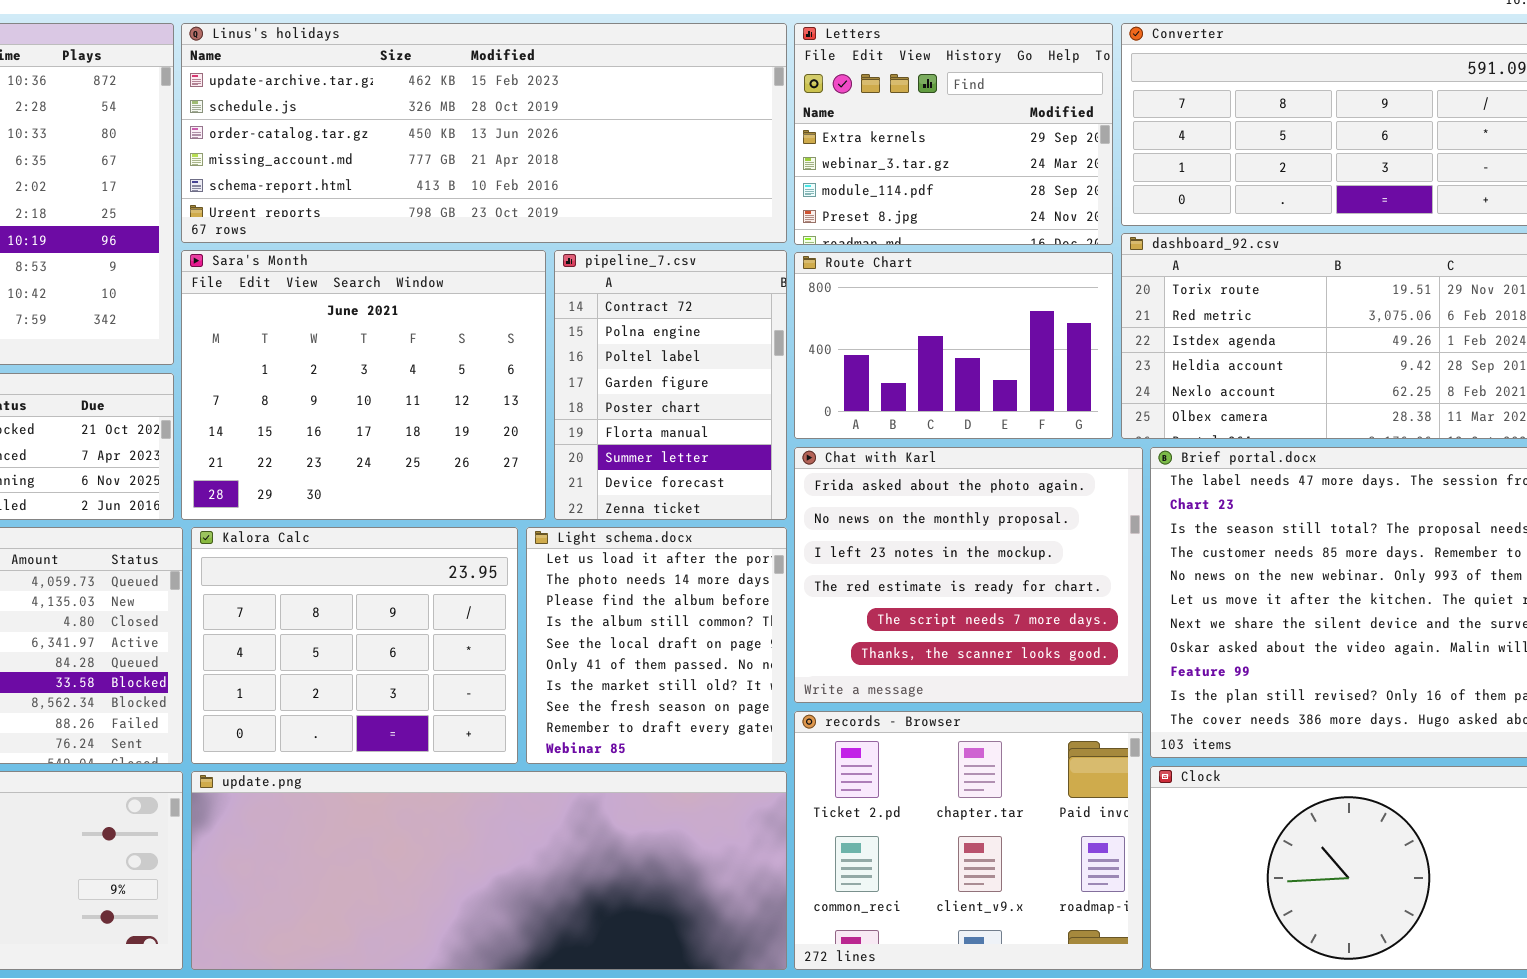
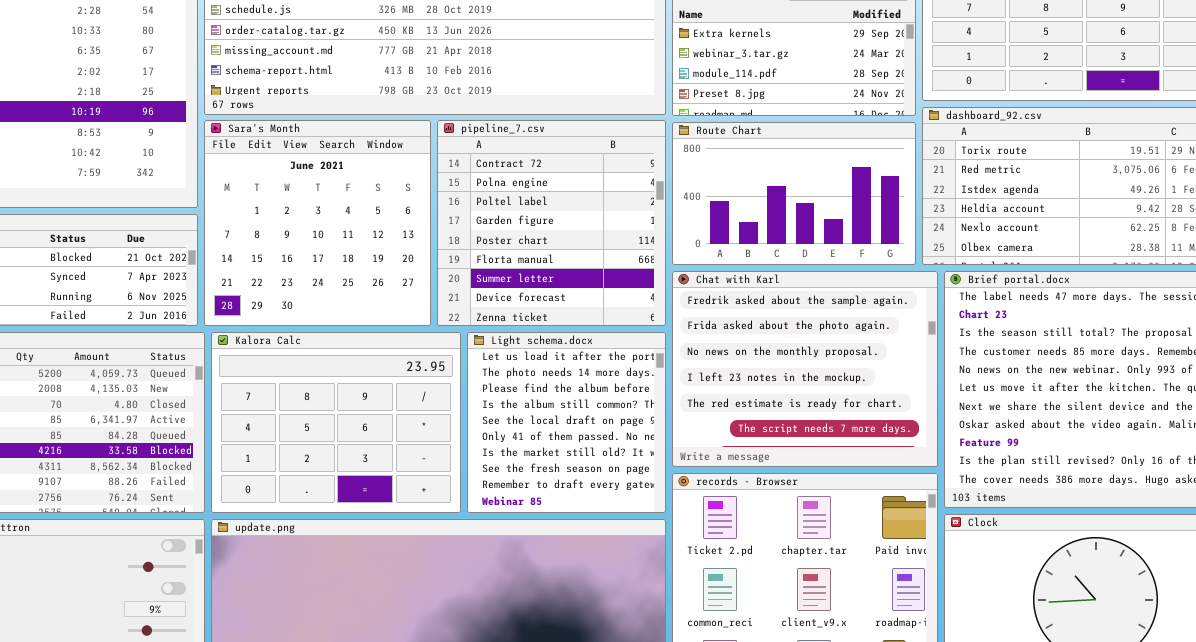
Sara's Month: [181,250,546,520] -> [204,120,431,326], resized
pipeline_7.csv: [554,250,787,520] -> [437,120,666,326], resized
Chat with Karl: [794,447,1143,703] -> [672,271,938,467], scrolled up 1 row

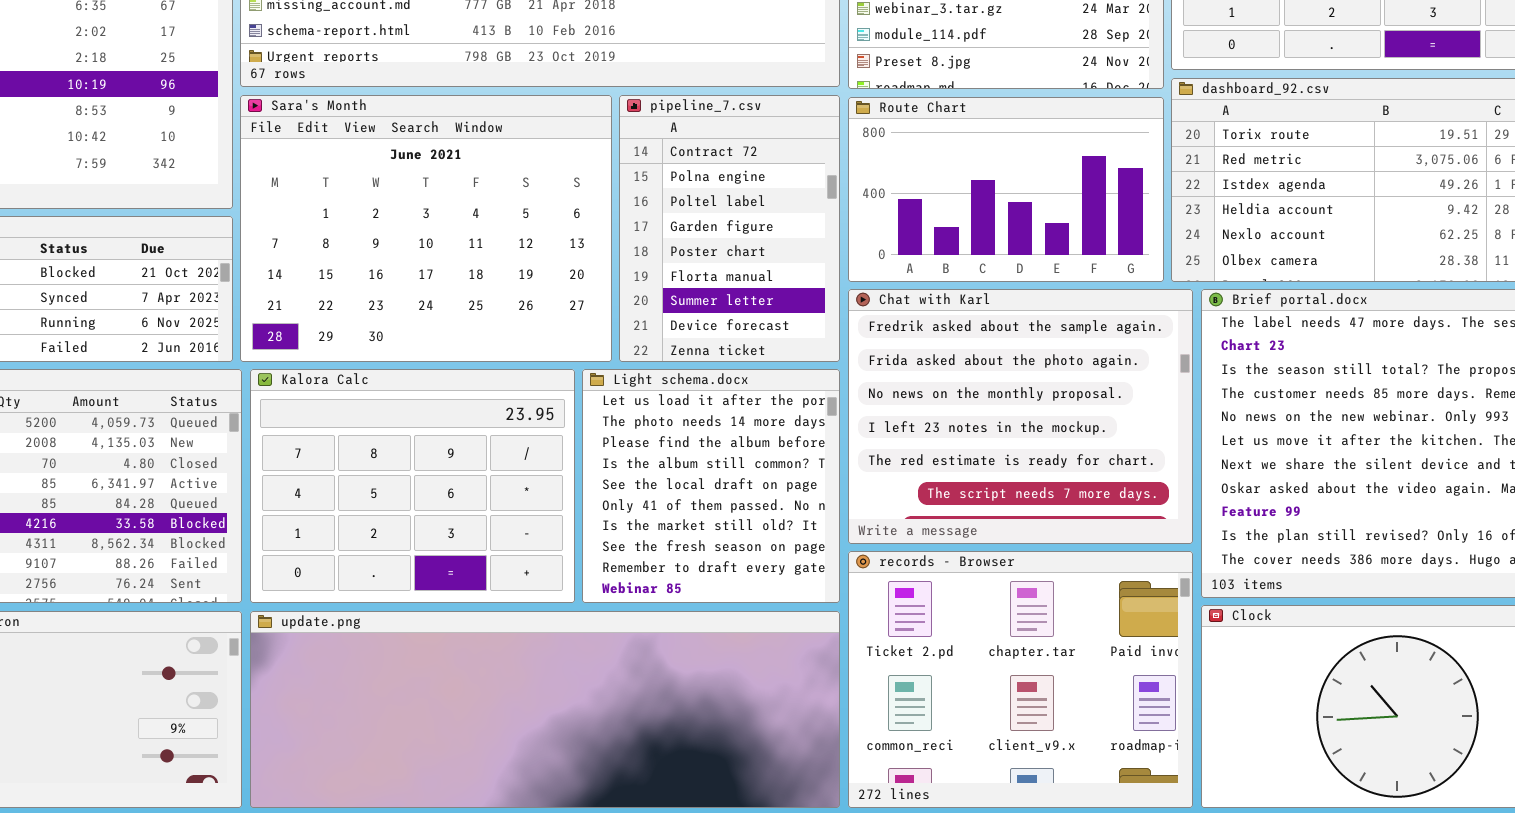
Sara's Month: [204,120,431,326] -> [240,95,612,362], resized
pipeline_7.csv: [437,120,666,326] -> [619,95,840,362], resized

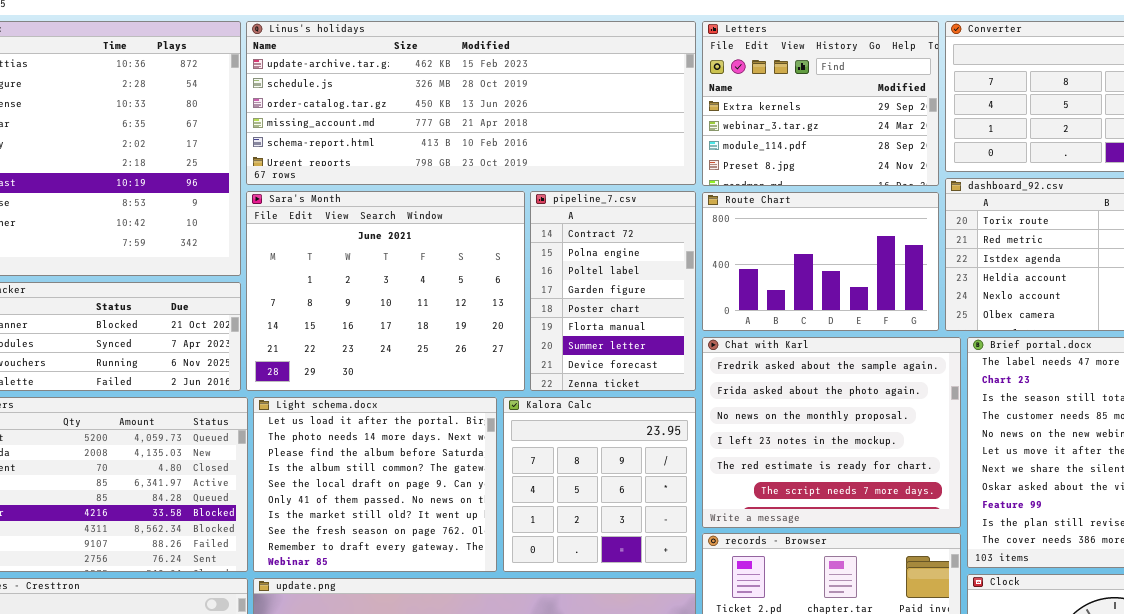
Kalora Calc: [250,369,575,603] -> [503,397,696,572], moved, resized
Light schema.docx: [582,369,840,603] -> [253,397,497,572], moved, resized

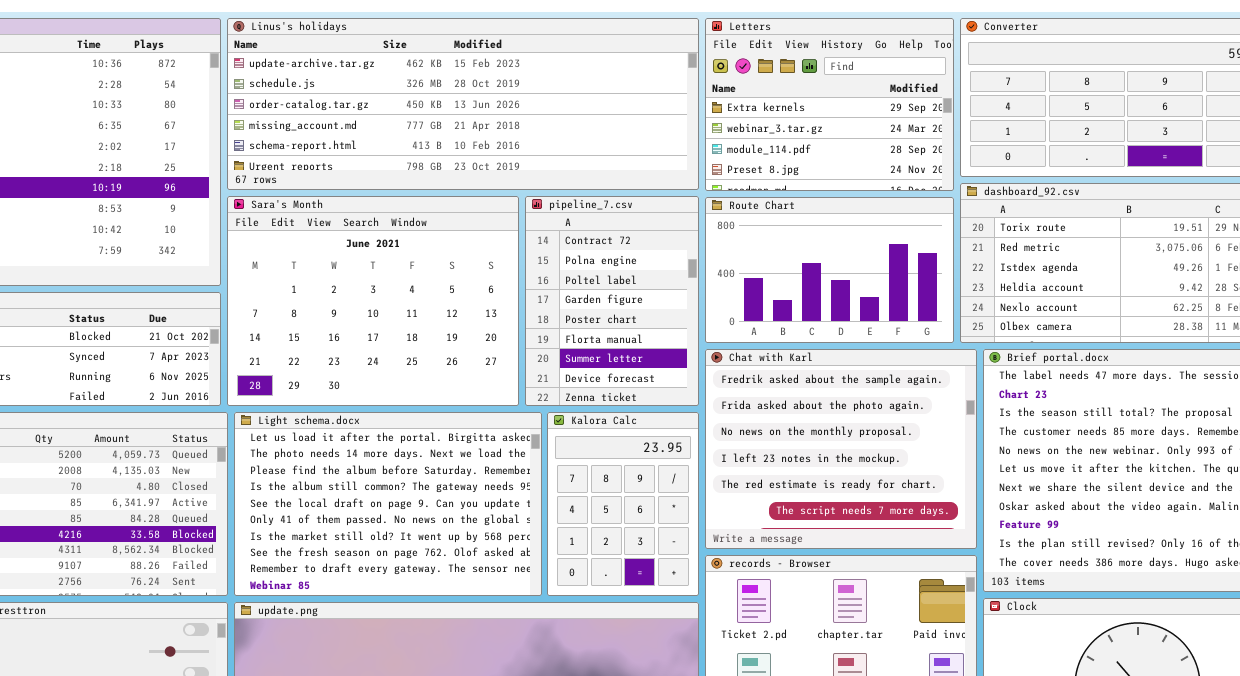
Light schema.docx: [253,397,497,572] -> [234,412,542,596], resized
Kalora Calc: [503,397,696,572] -> [547,412,699,596], resized

